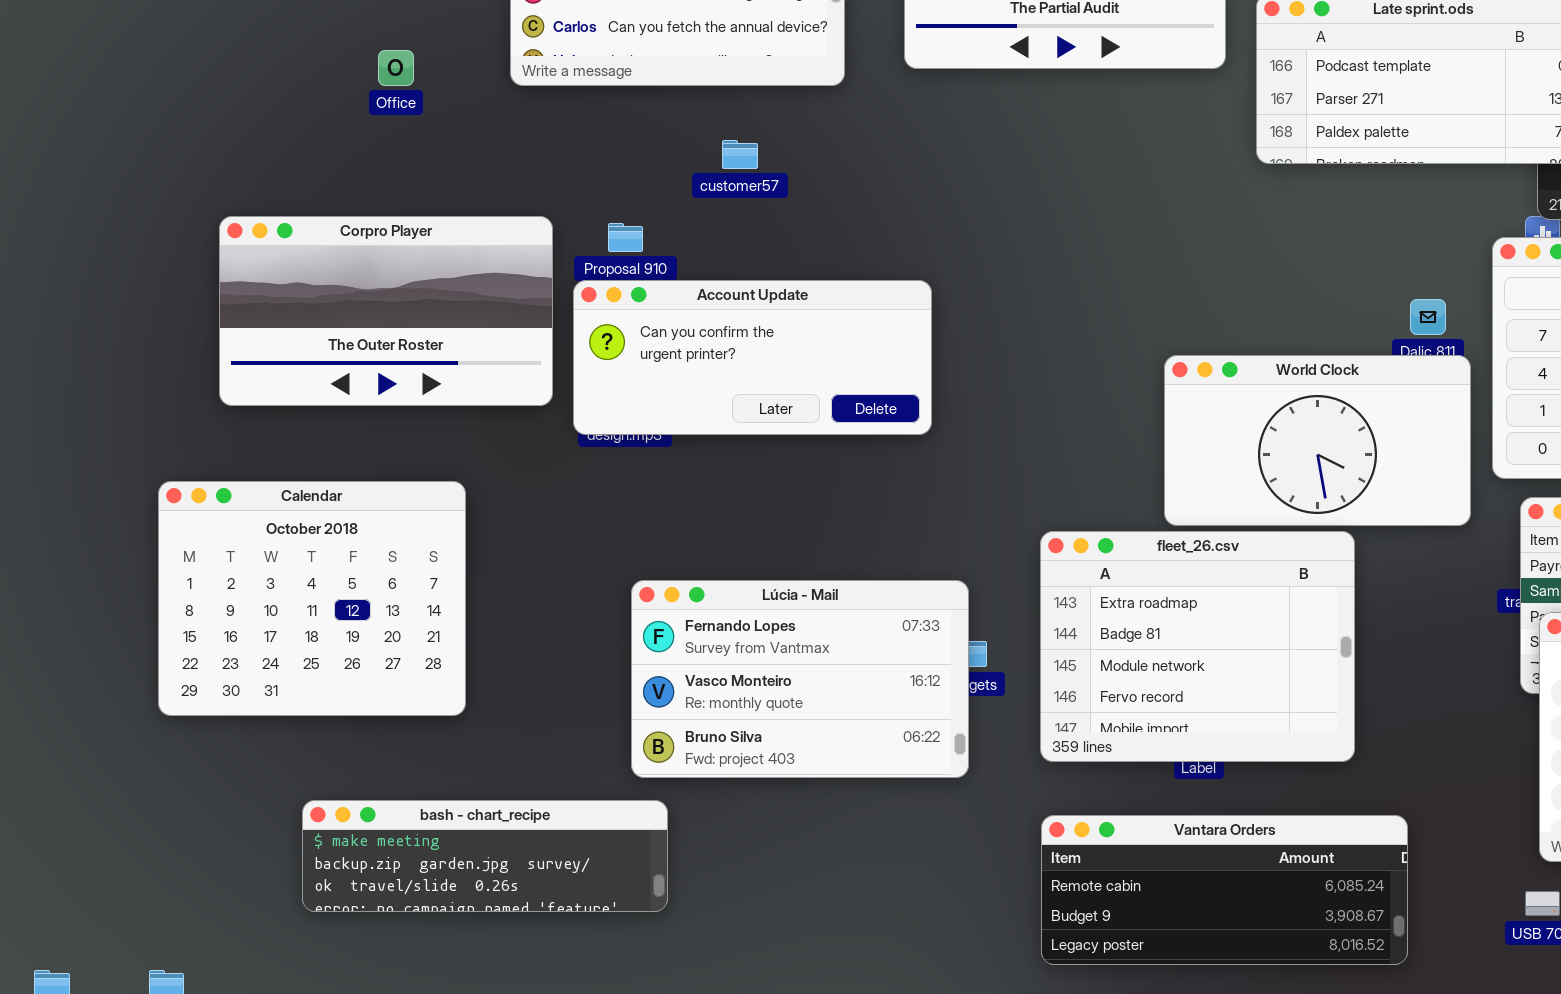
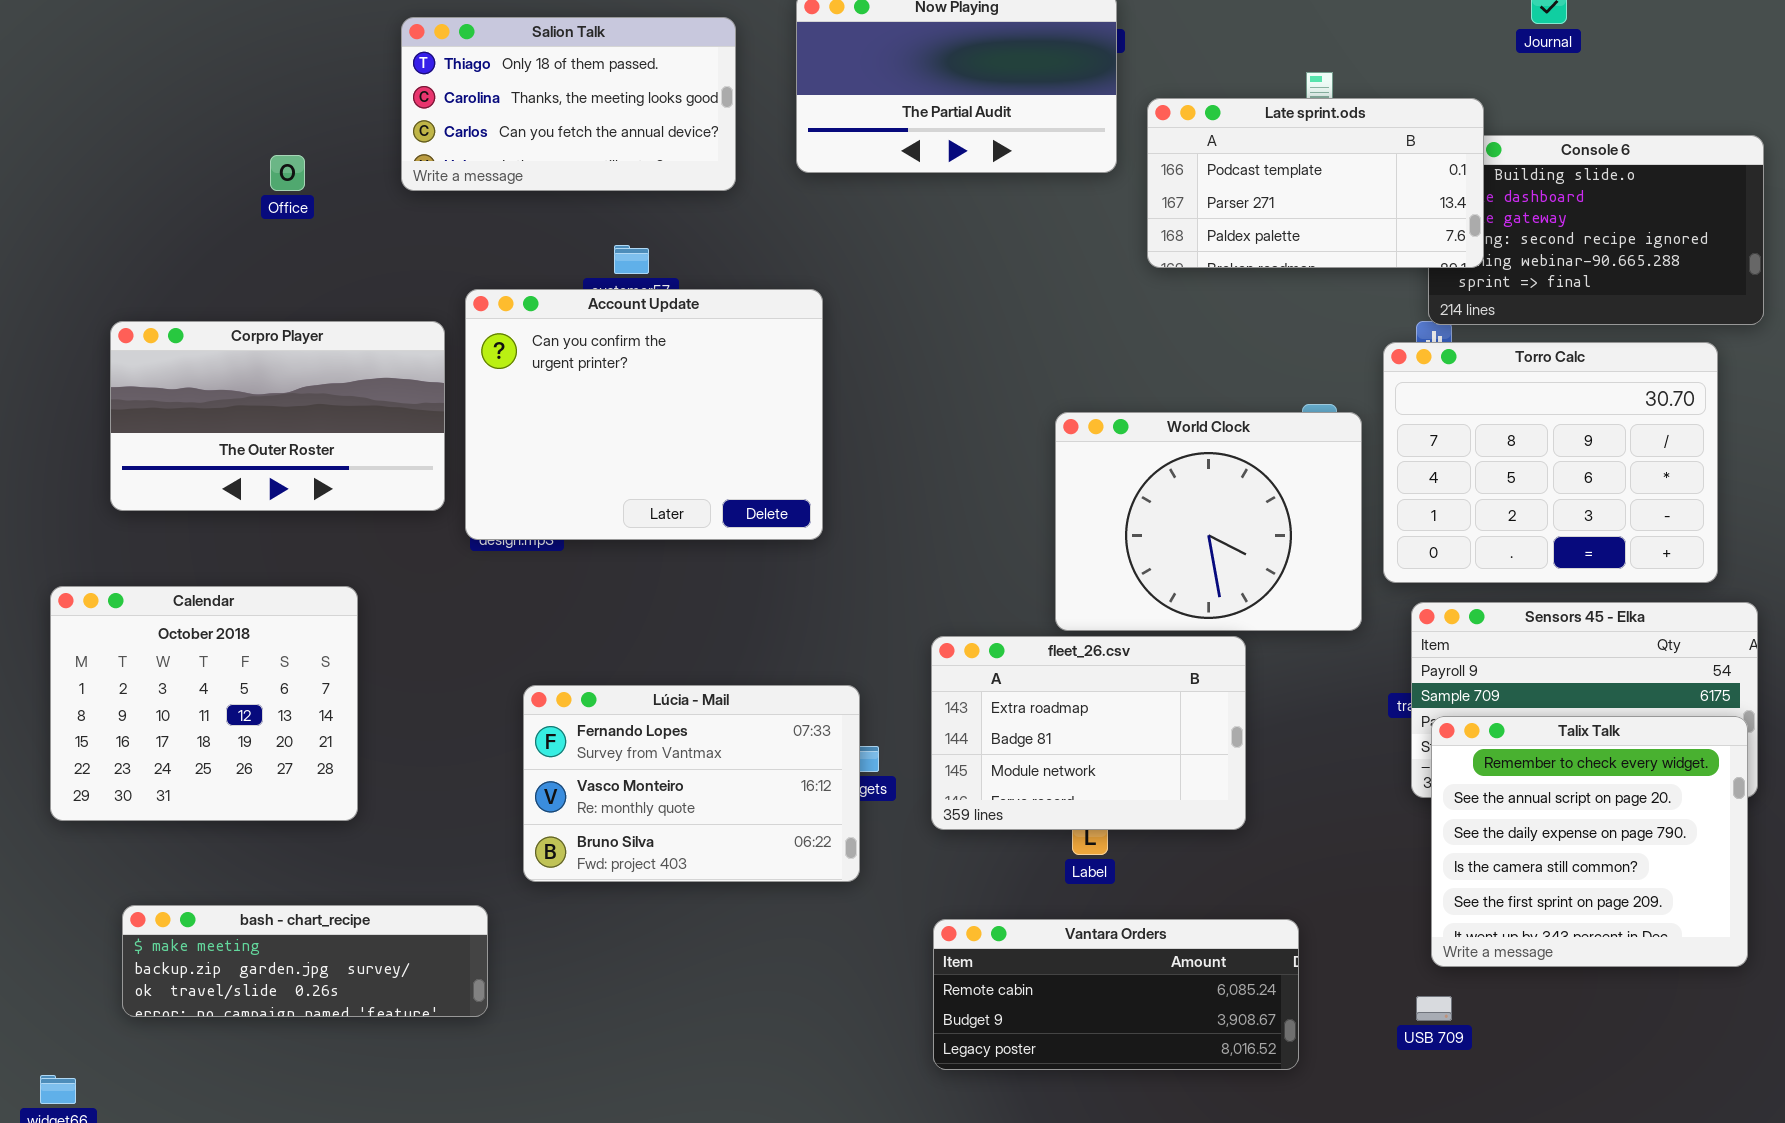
Account Update: [573,280,932,435] -> [465,289,823,540], resized
World Clock: [1164,355,1471,526] -> [1055,412,1362,631], resized
fleet_26.csv: [1040,531,1355,762] -> [931,636,1246,830], resized
bash - chart_recipe: [302,800,668,912] -> [122,905,488,1017], moved

